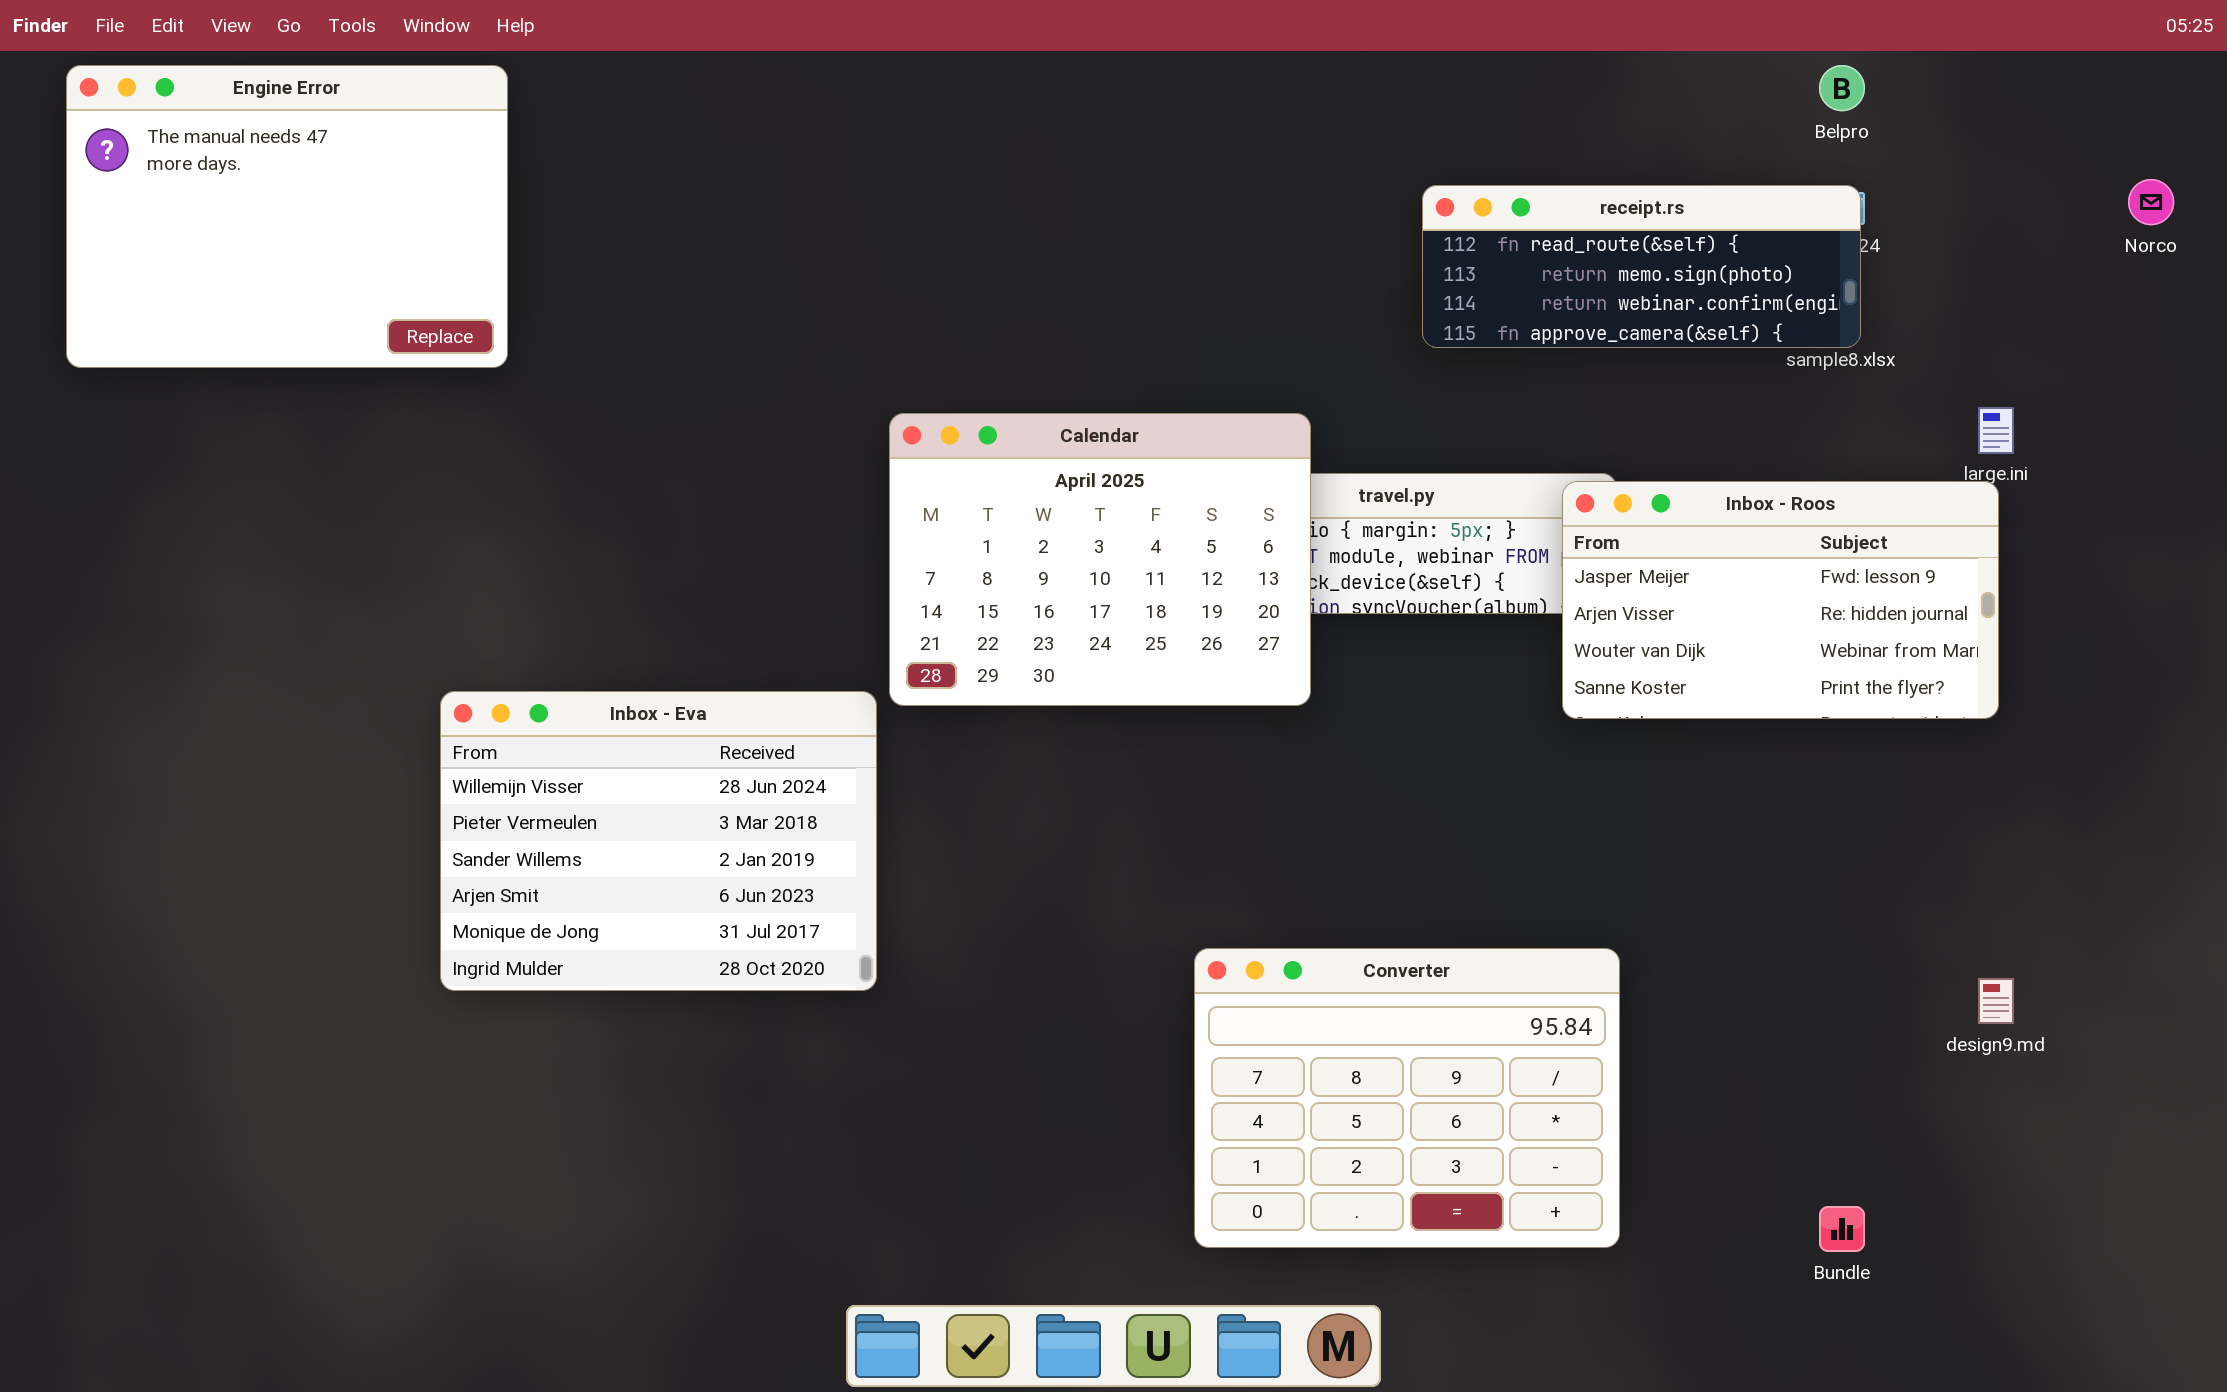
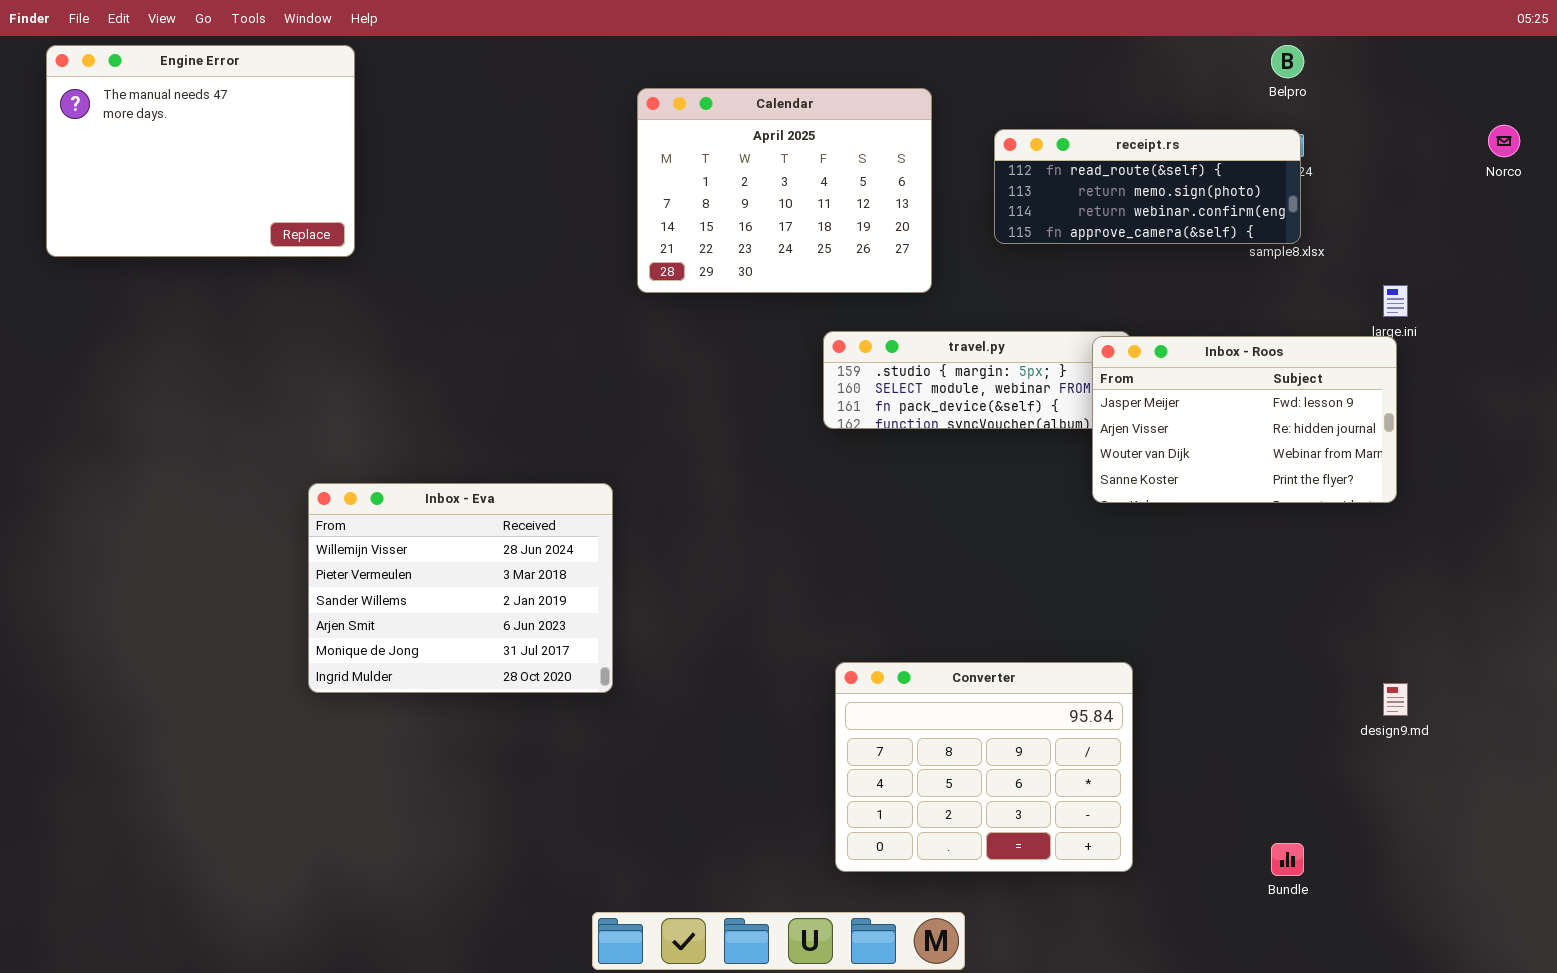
Calendar: [889,413,1311,706] -> [637,88,932,293], moved

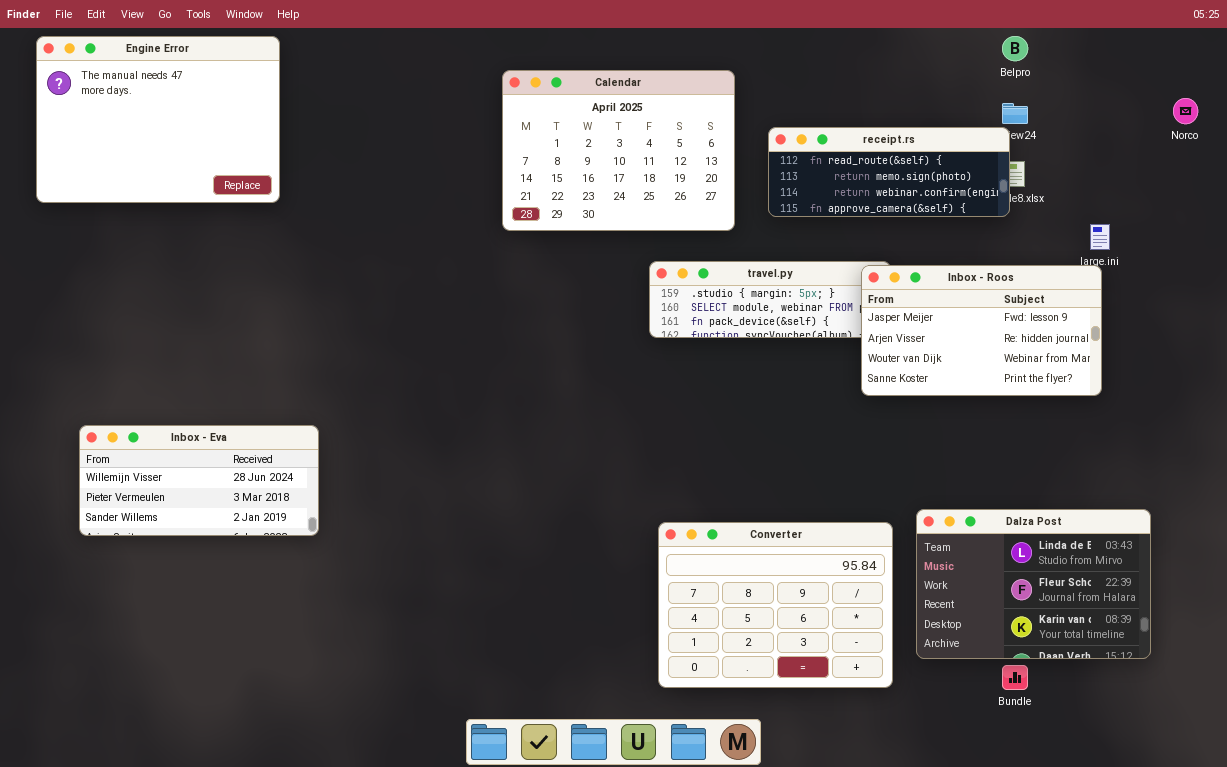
receipt.rs: [994,129,1301,244] -> [768,127,1010,217], moved
Inbox - Eva: [308,483,613,693] -> [79,425,319,536], moved, resized
Dalza Post: none -> [916,509,1151,659], opened

